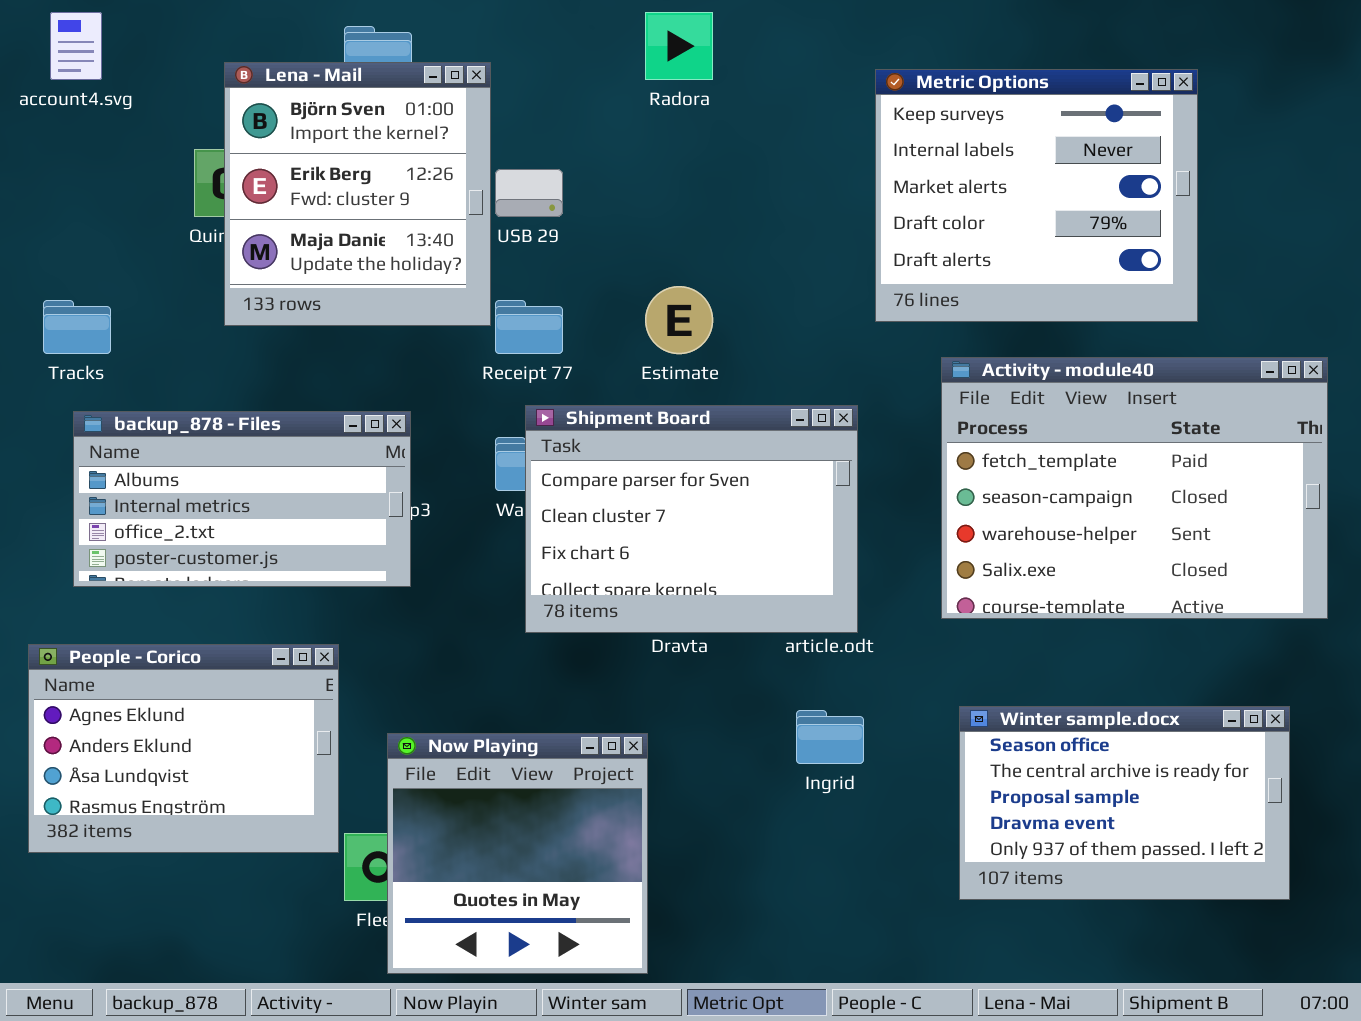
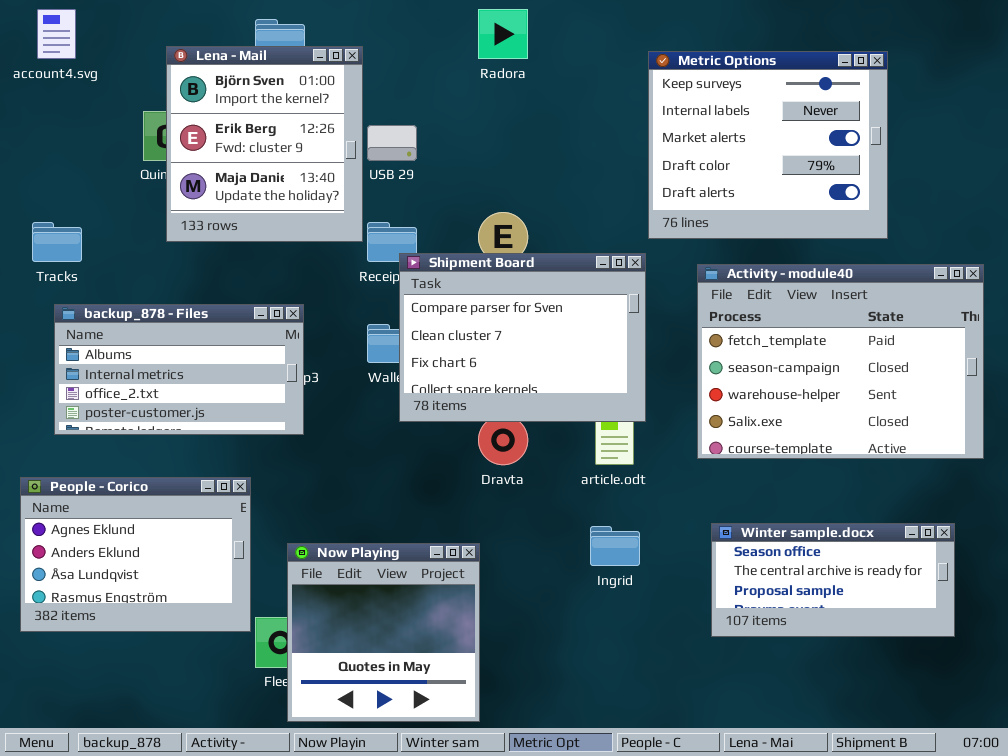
Shipment Board: [525,405,858,633] -> [399,253,646,422], moved
Winter sample.docx: [959,706,1290,900] -> [711,523,955,637], resized

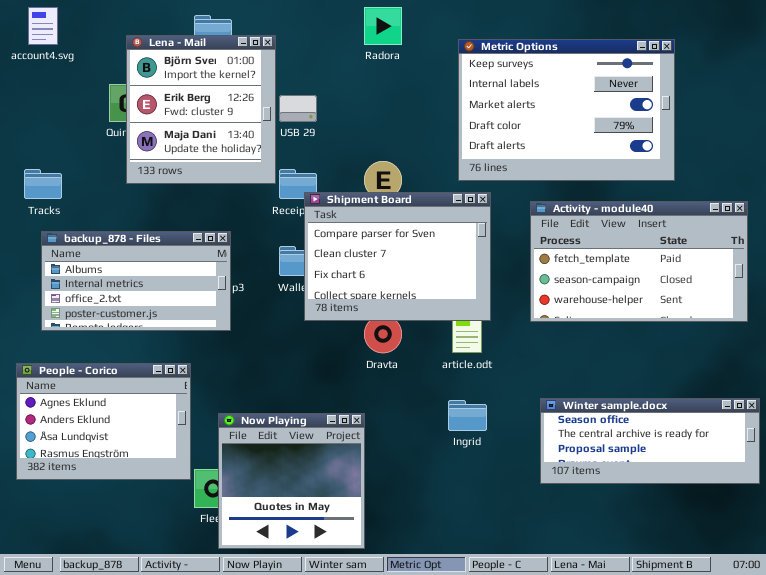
Metric Options: [648,51,888,239] -> [458,39,675,181], resized
Activity - module40: [697,264,984,459] -> [530,201,748,322], resized
Winter sample.docx: [711,523,955,637] -> [540,398,760,484], resized

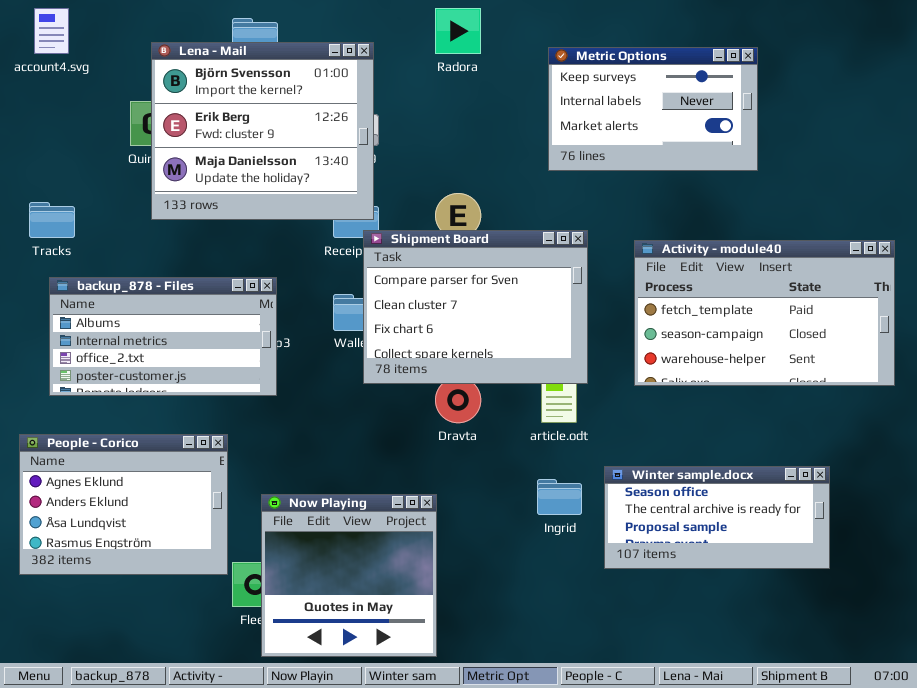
Lena - Mail: [126,35,276,184] -> [151,42,374,220], resized
Metric Options: [458,39,675,181] -> [548,47,758,171], resized
Winter sample.docx: [540,398,760,484] -> [604,466,830,569], moved, resized

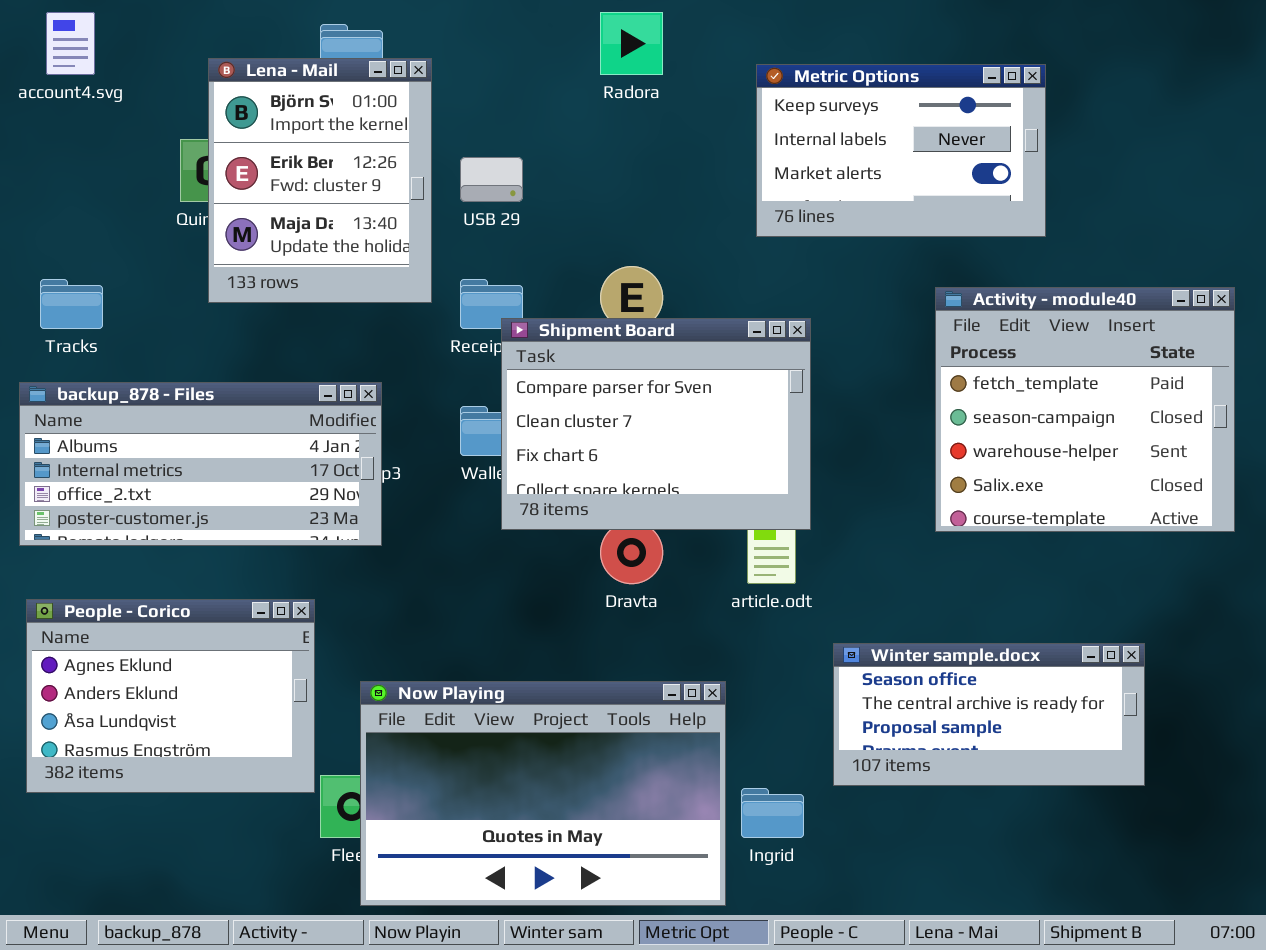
Lena - Mail: [151,42,374,220] -> [208,58,432,303], resized
Activity - module40: [634,240,895,386] -> [935,287,1235,532], resized
backup_878 - Files: [49,277,277,396] -> [19,382,382,546], resized
Ingrid: [537,479,582,515] -> [741,788,804,838], moved
Now Playing: [261,494,437,657] -> [360,681,726,906], resized

